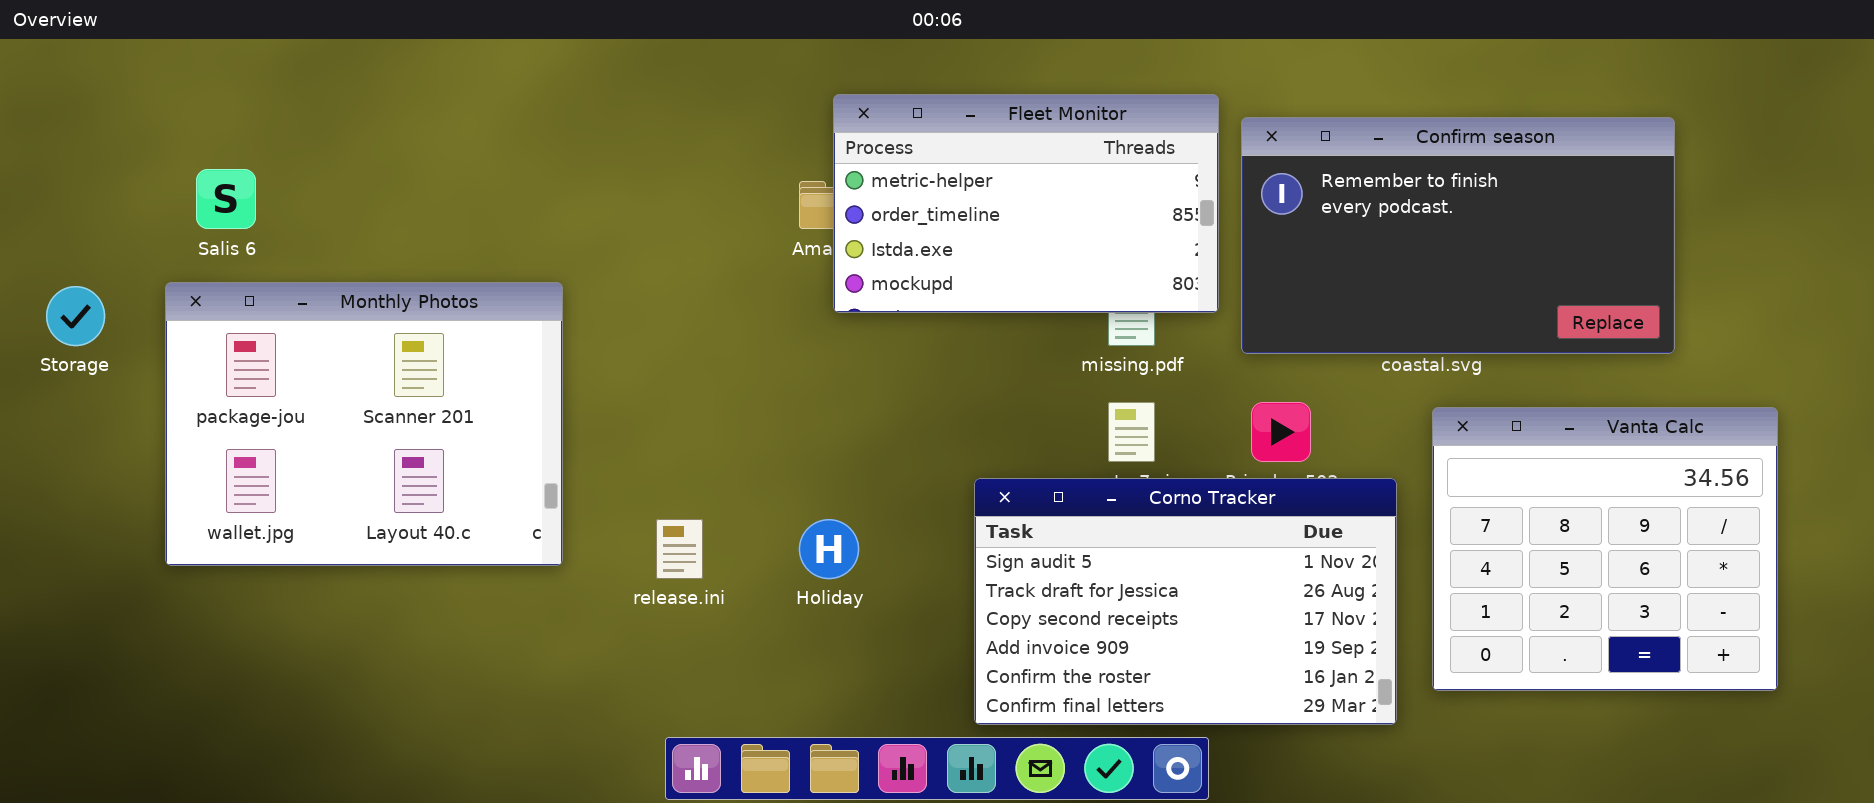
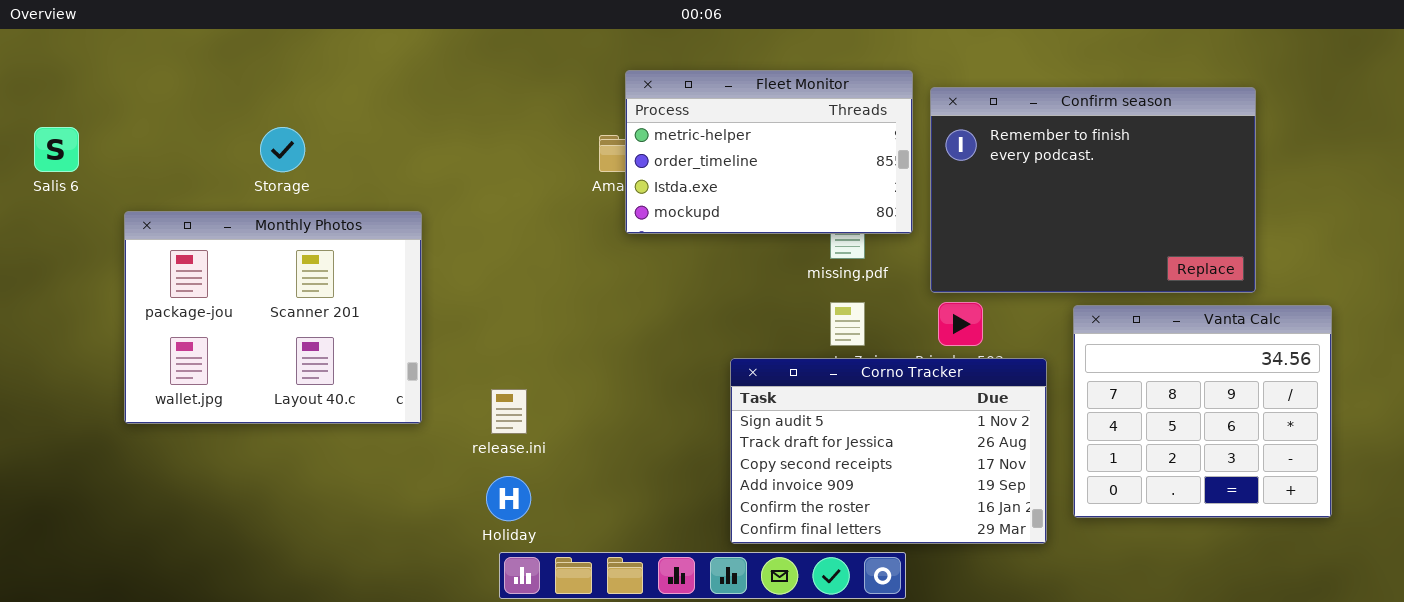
Confirm season: [1241,117,1675,354] -> [930,87,1256,293], resized
Salis 6: [196,169,256,229] -> [34,127,79,172], moved
Storage: [46,286,105,346] -> [260,127,305,172], moved
Holiday: [799,519,859,579] -> [486,476,531,521], moved

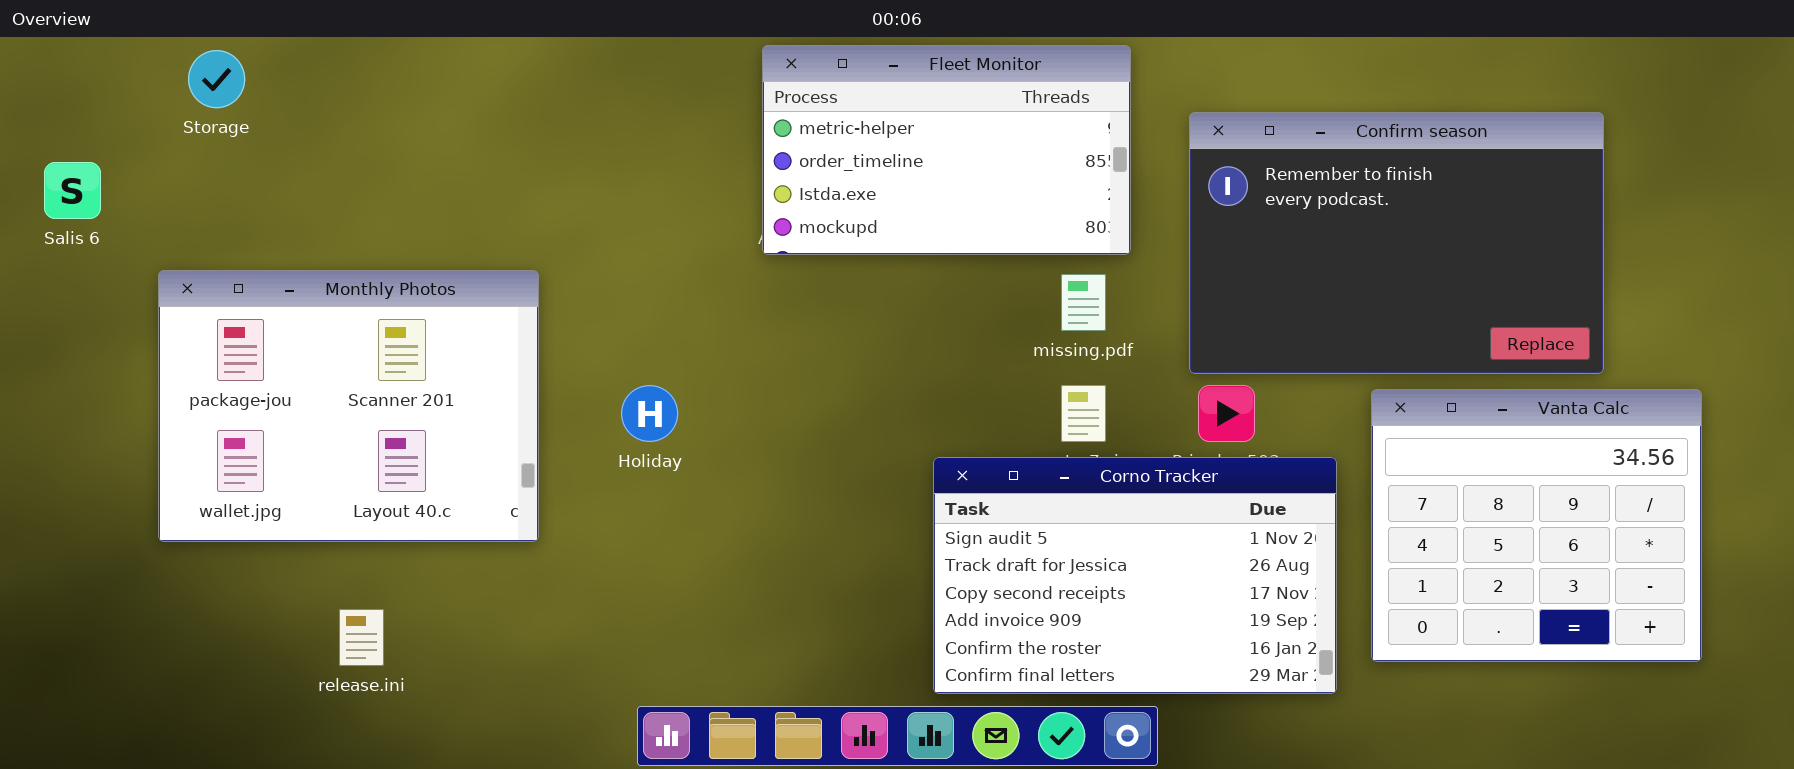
Fleet Monitor: [625,70,913,234] -> [762,45,1131,255], moved
Storage: [260,127,305,172] -> [188,50,245,108], moved
release.ini: [491,389,527,434] -> [339,609,384,666], moved
Holiday: [486,476,531,521] -> [621,385,678,442], moved

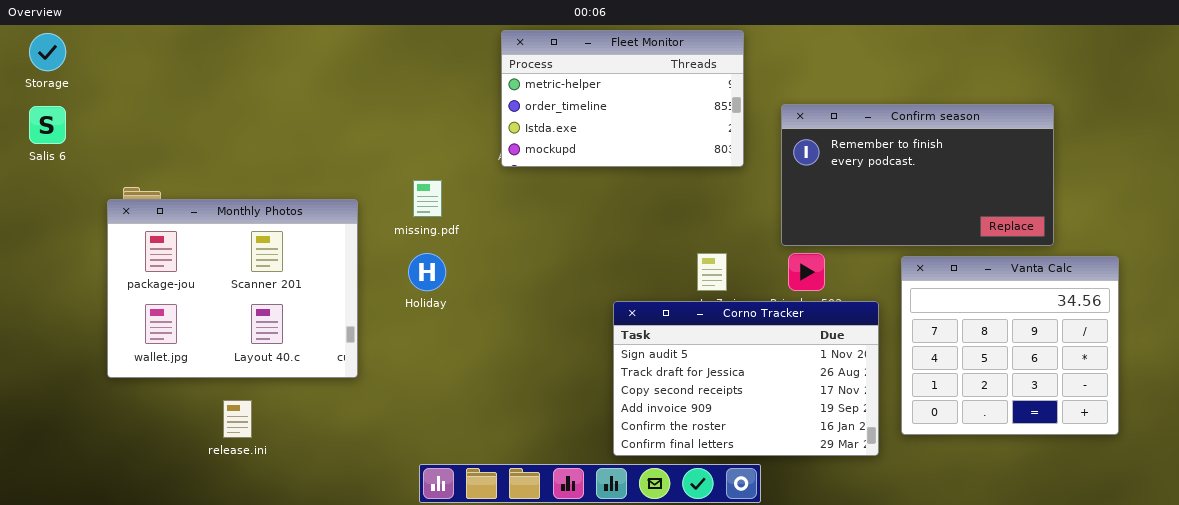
Storage: [188,50,245,108] -> [29,33,66,71], moved
Confirm season: [1189,112,1604,374] -> [781,104,1054,246], resized
Monthly Photos: [158,270,539,542] -> [107,199,358,378], moved
missing.pdf: [1061,274,1106,331] -> [413,180,442,217], moved

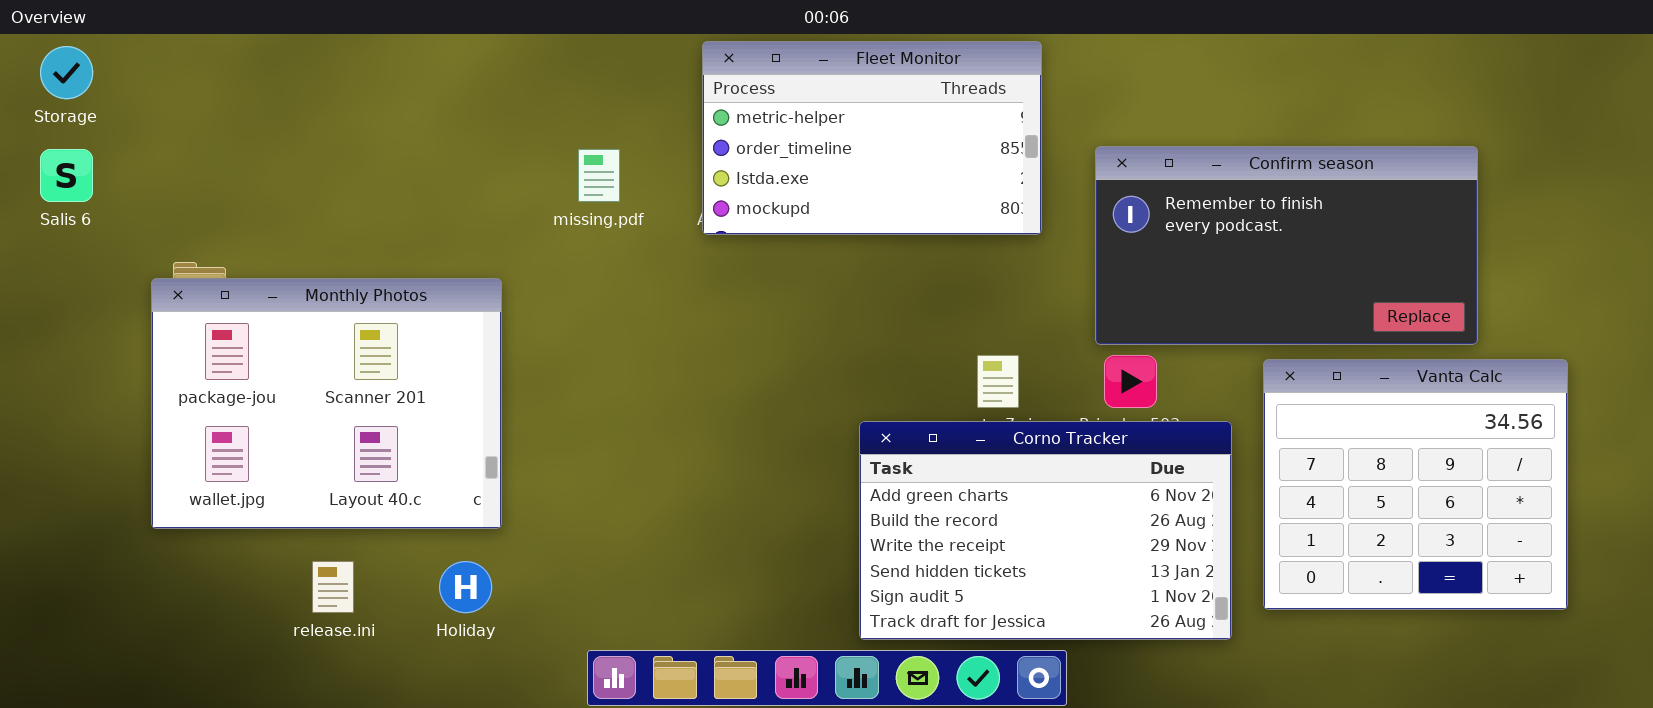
missing.pdf: [413,180,442,217] -> [578,149,620,202], moved
Holiday: [408,253,446,291] -> [439,561,492,613], moved
Corno Tracker: [613,301,879,456] -> [859,421,1232,640], scrolled up 4 rows

